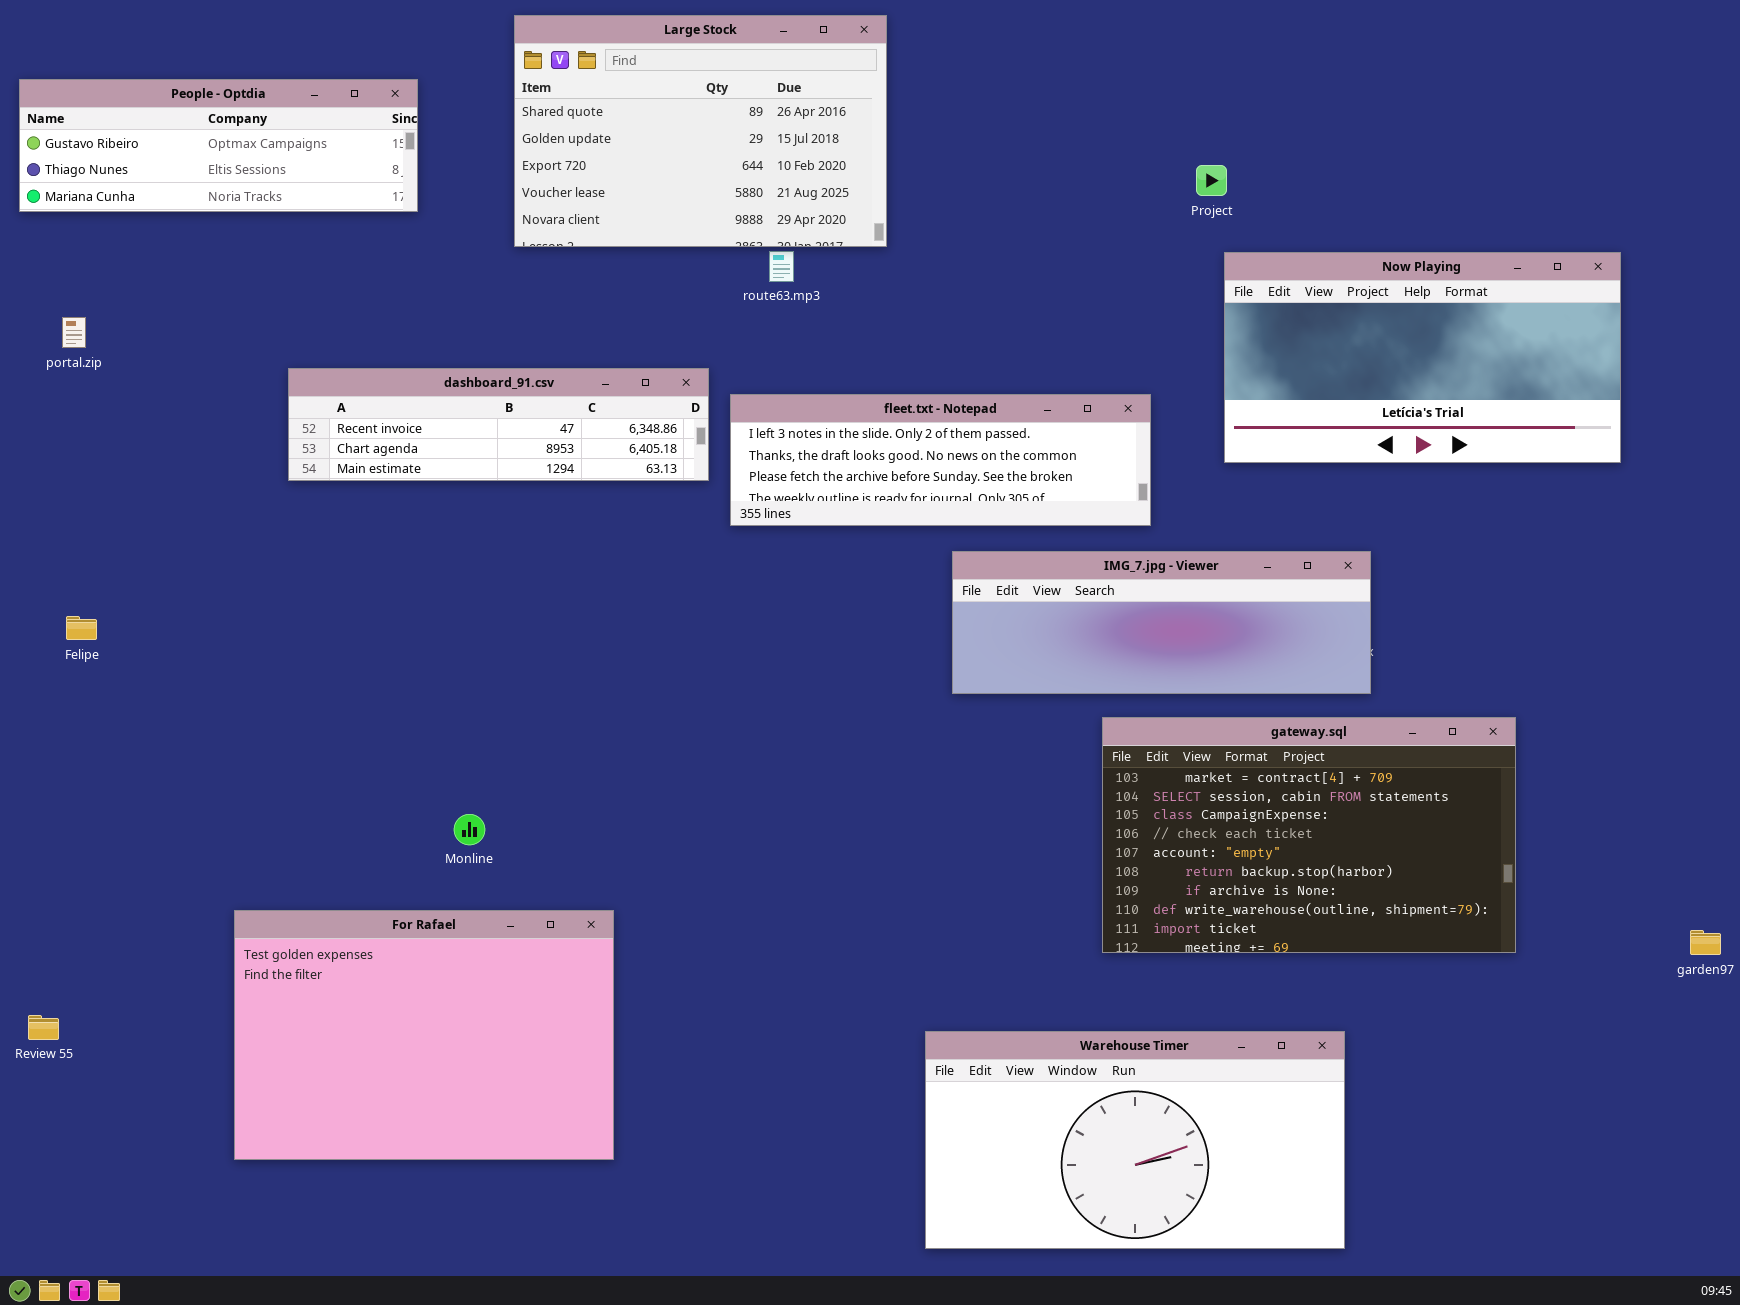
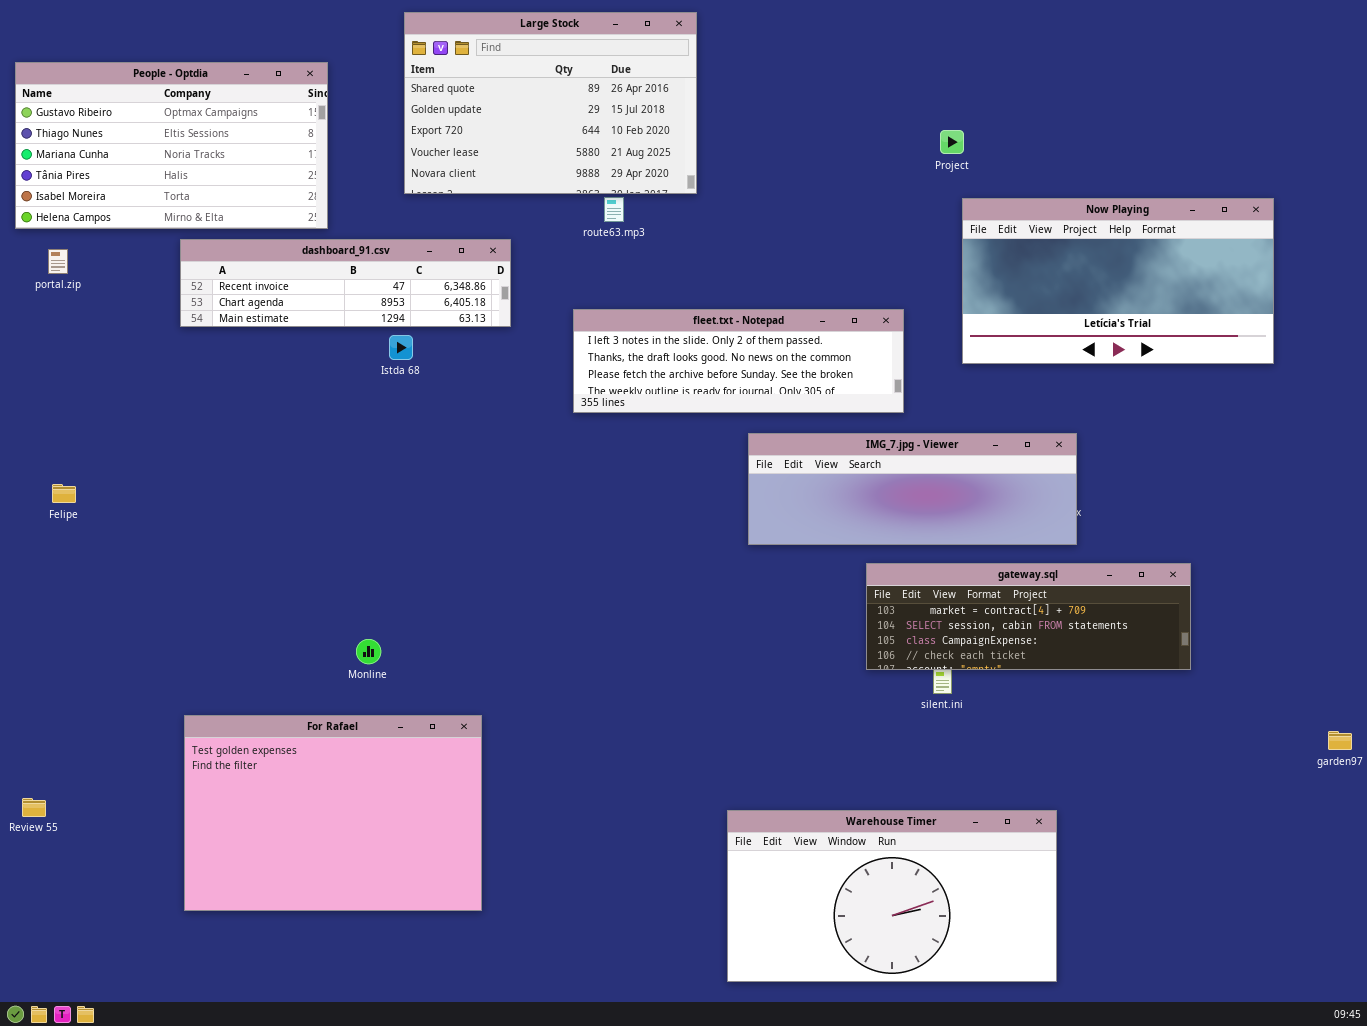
People - Optdia: [19,79,418,212] -> [15,62,328,229], resized
dashboard_91.csv: [288,368,709,481] -> [180,239,511,327], moved
gateway.sql: [1102,717,1516,953] -> [866,563,1191,670], resized

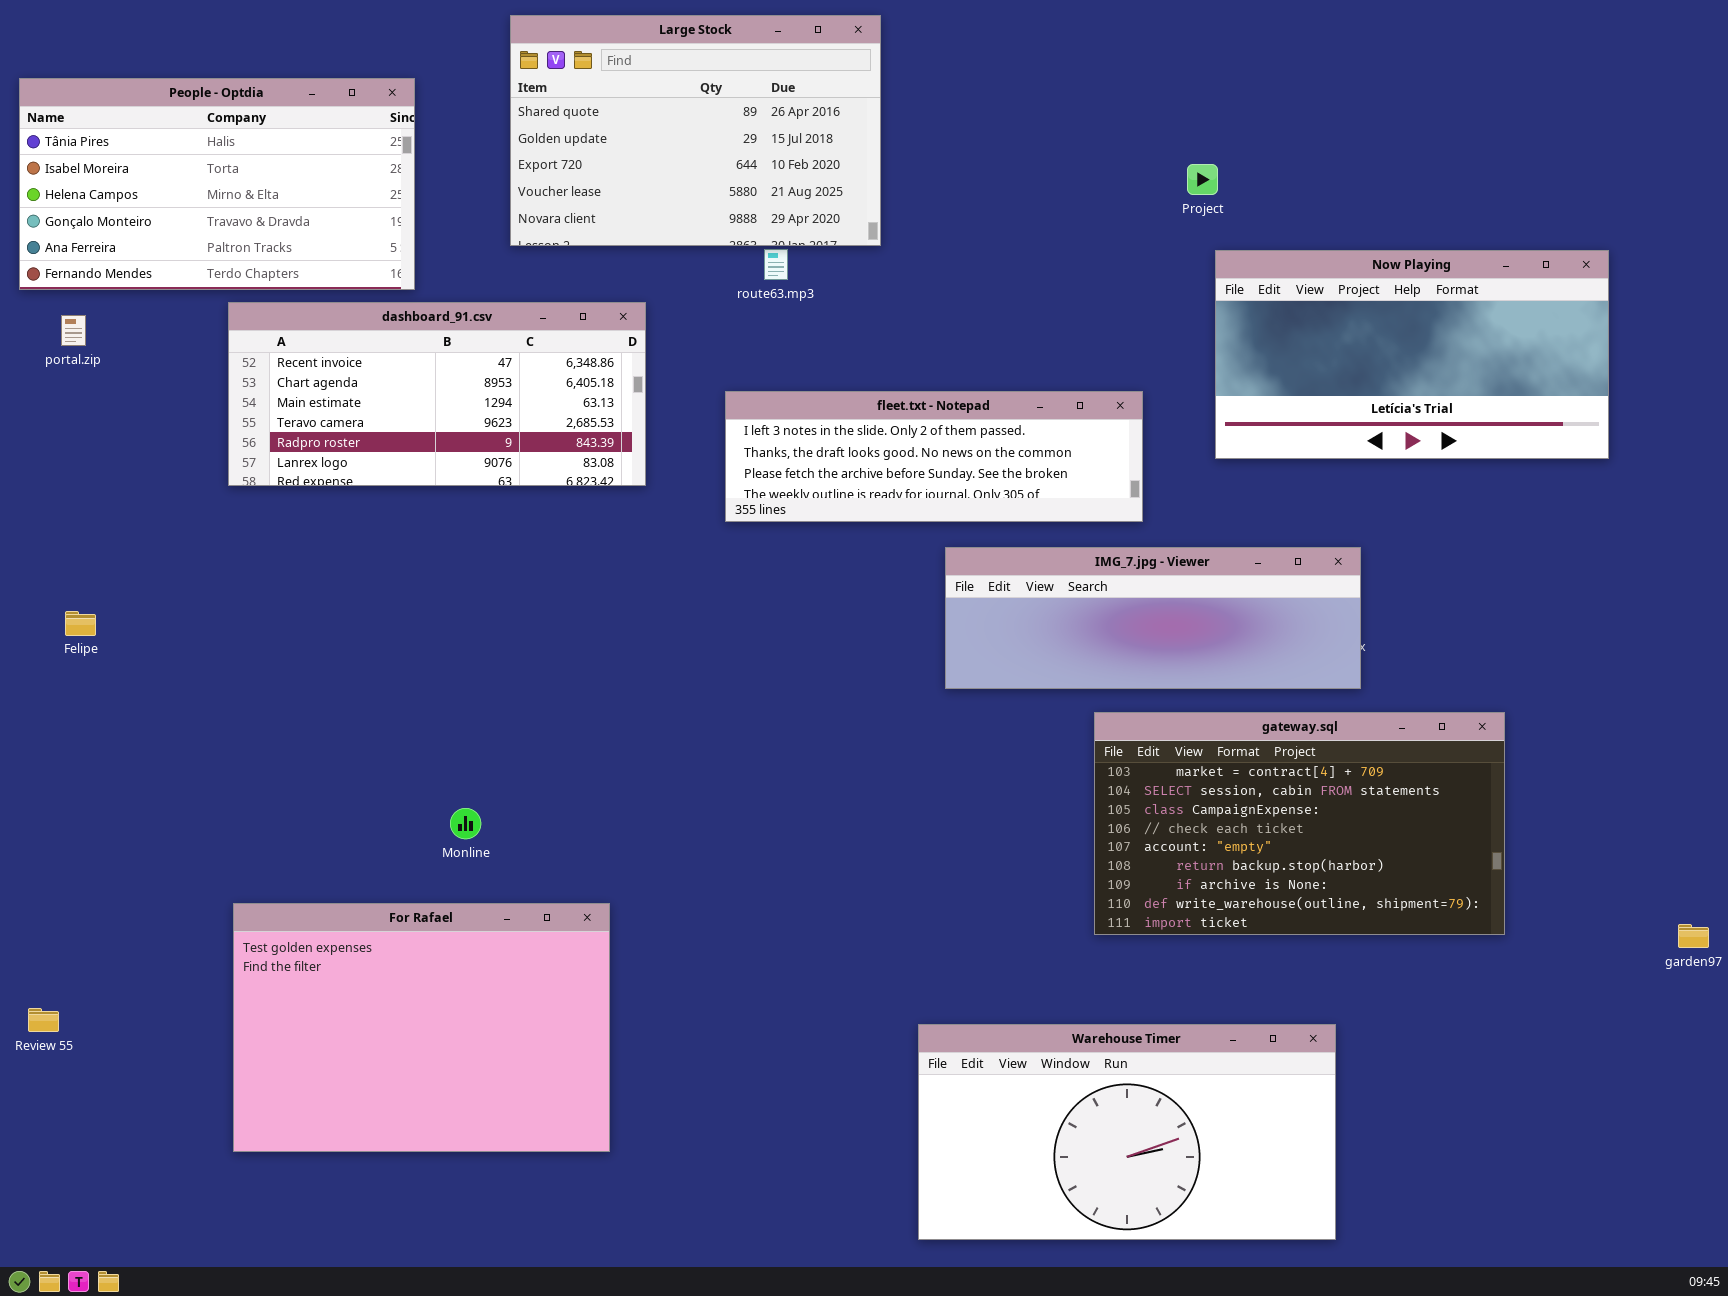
People - Optdia: [15,62,328,229] -> [19,78,415,290], scrolled down 3 rows
dashboard_91.csv: [180,239,511,327] -> [228,302,646,486], resized
gateway.sql: [866,563,1191,670] -> [1094,712,1505,935], resized

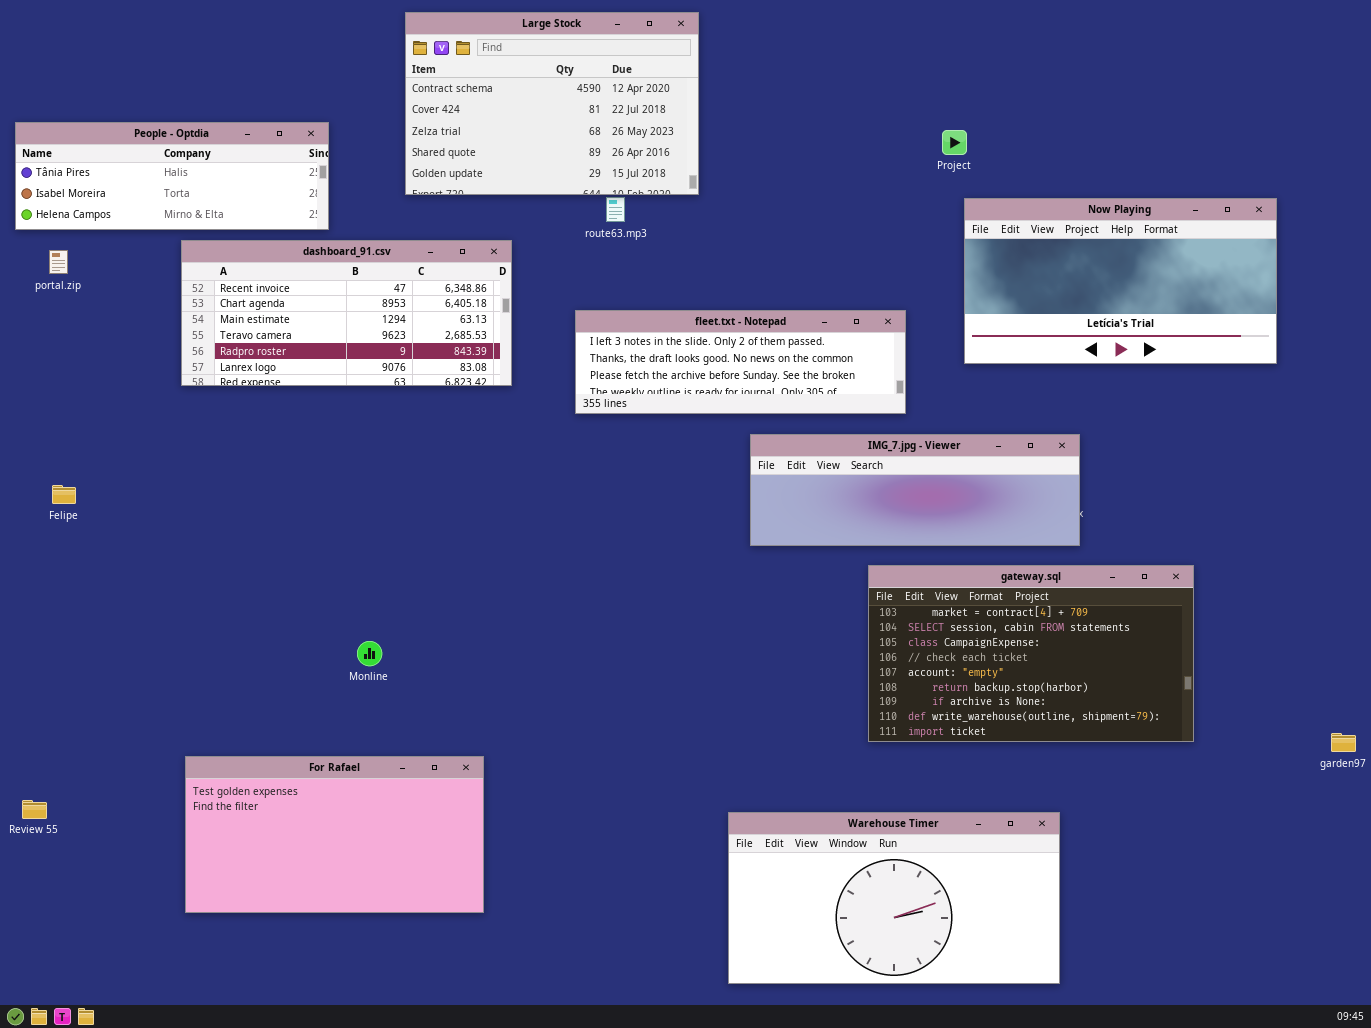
Large Stock: [510,15,881,246] -> [405,12,699,195], scrolled up 3 rows
People - Optdia: [19,78,415,290] -> [15,122,329,230], resized
For Rafael: [233,903,610,1152] -> [185,756,484,913], resized

